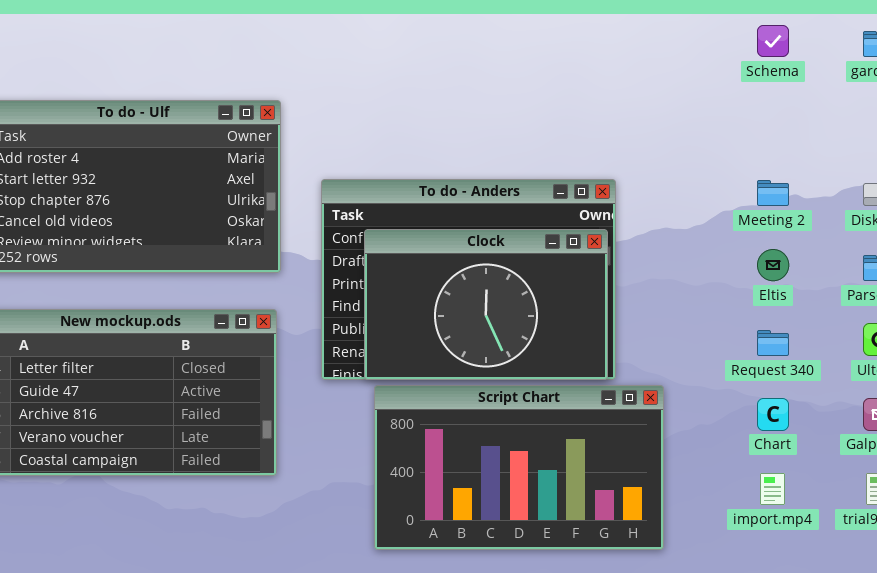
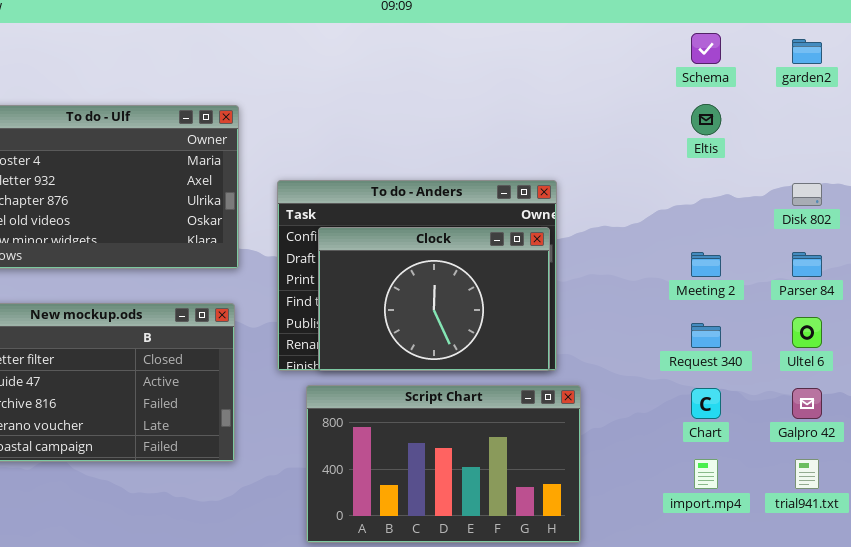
Meeting 2: [757,180,789,206] -> [691,252,721,277], moved
Eltis: [757,249,789,281] -> [691,104,721,135], moved
Script Chart: [374,385,664,550] -> [306,385,581,543], moved

